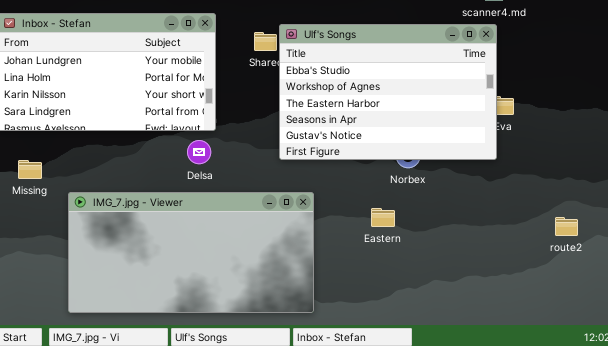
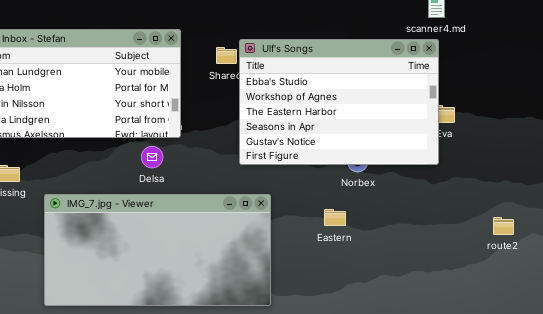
Delsa: [187,140,211,164] -> [141,146,163,168], moved

